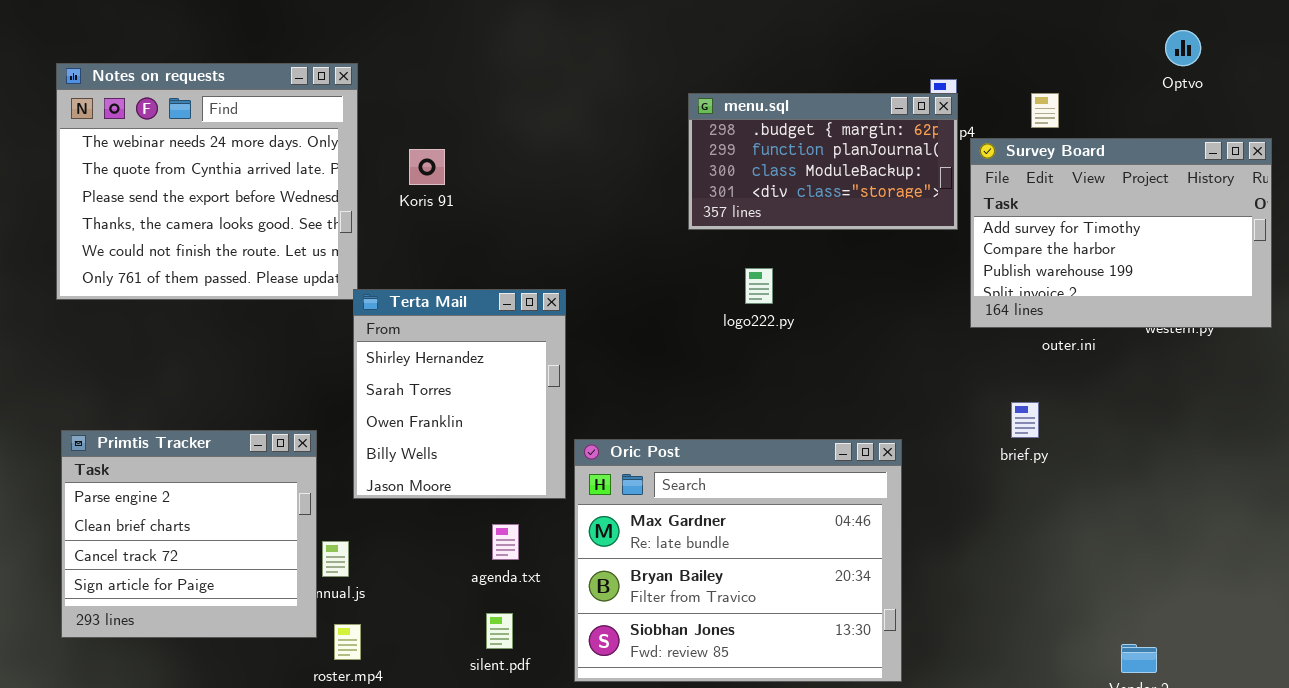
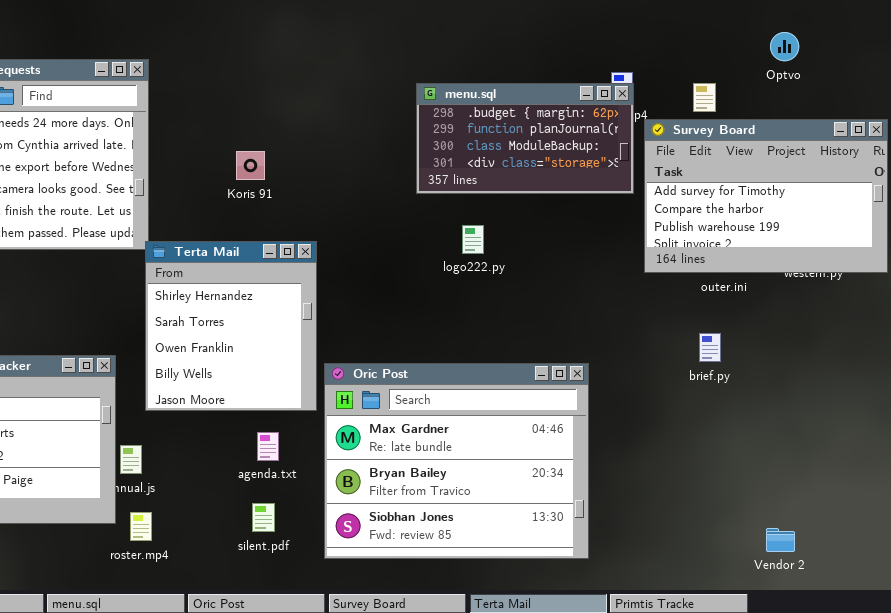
Optvo: [1165,30,1201,66] -> [770,32,799,61], moved
Koris 91: [409,149,445,185] -> [236,151,265,180], moved
brief.py: [1011,402,1039,438] -> [699,333,721,362], moved

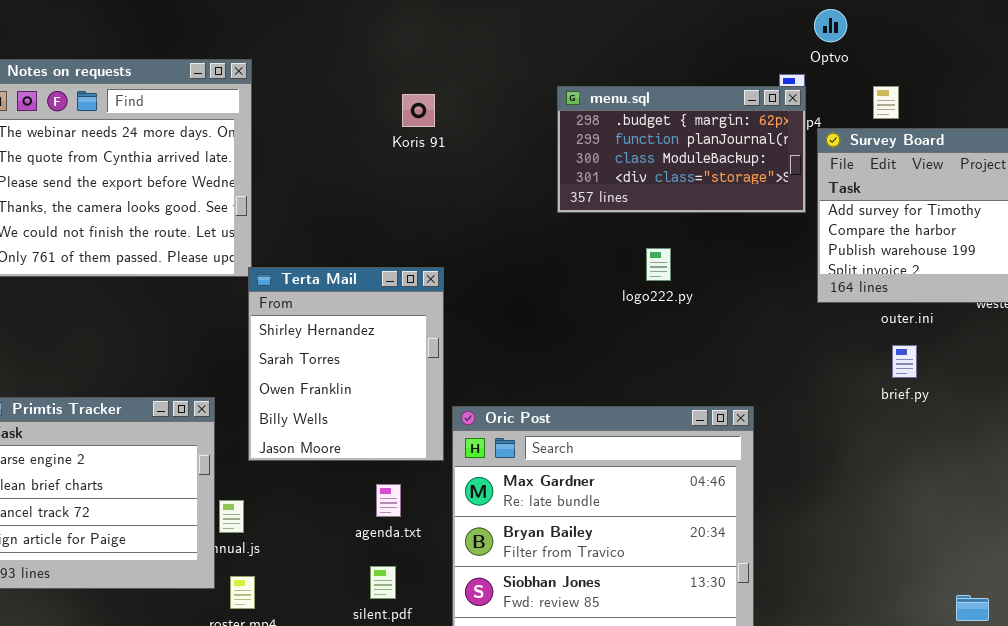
Optvo: [770,32,799,61] -> [814,9,847,42], moved
Koris 91: [236,151,265,180] -> [402,94,435,127], moved
logo222.py: [462,225,484,254] -> [646,248,671,281], moved
brief.py: [699,333,721,362] -> [892,345,917,378], moved

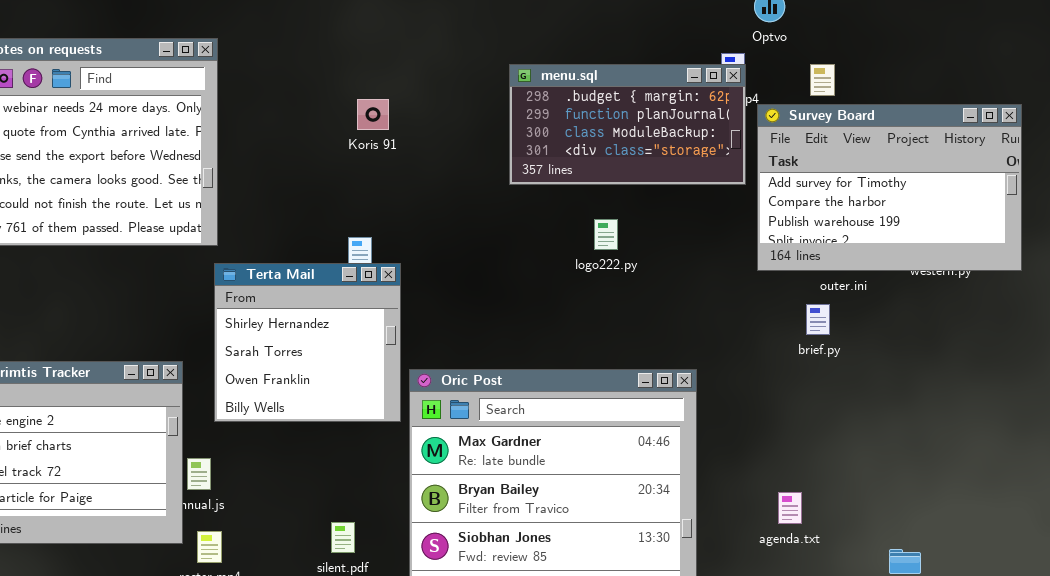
Koris 91: [402,94,435,127] -> [357,99,389,130], moved
Terta Mail: [248,267,444,461] -> [214,263,401,422], resized
brief.py: [892,345,917,378] -> [806,304,830,335], moved
agenda.txt: [376,484,401,517] -> [778,492,802,524], moved

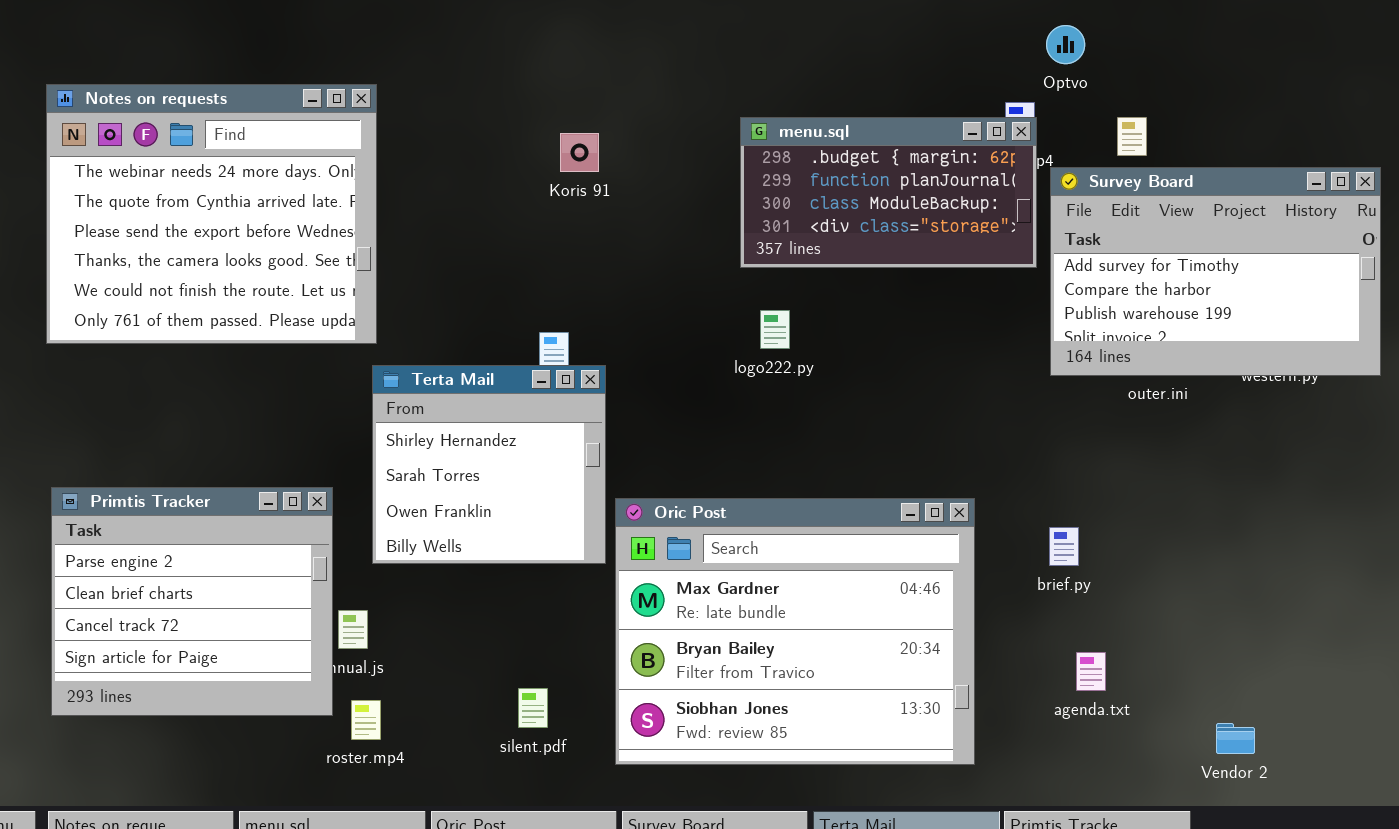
Koris 91: [357,99,389,130] -> [560,133,599,172], moved
logo222.py: [594,219,618,250] -> [760,310,790,349], moved
brief.py: [806,304,830,335] -> [1049,527,1079,566], moved

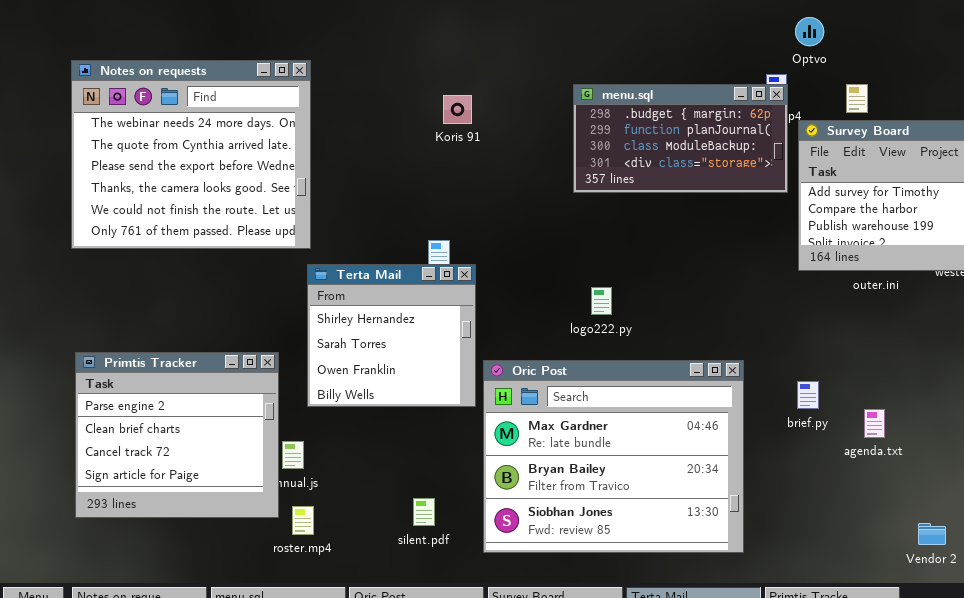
logo222.py: [760,310,790,349] -> [591,287,612,315], moved
agenda.txt: [1076,652,1106,691] -> [864,409,885,438], moved

